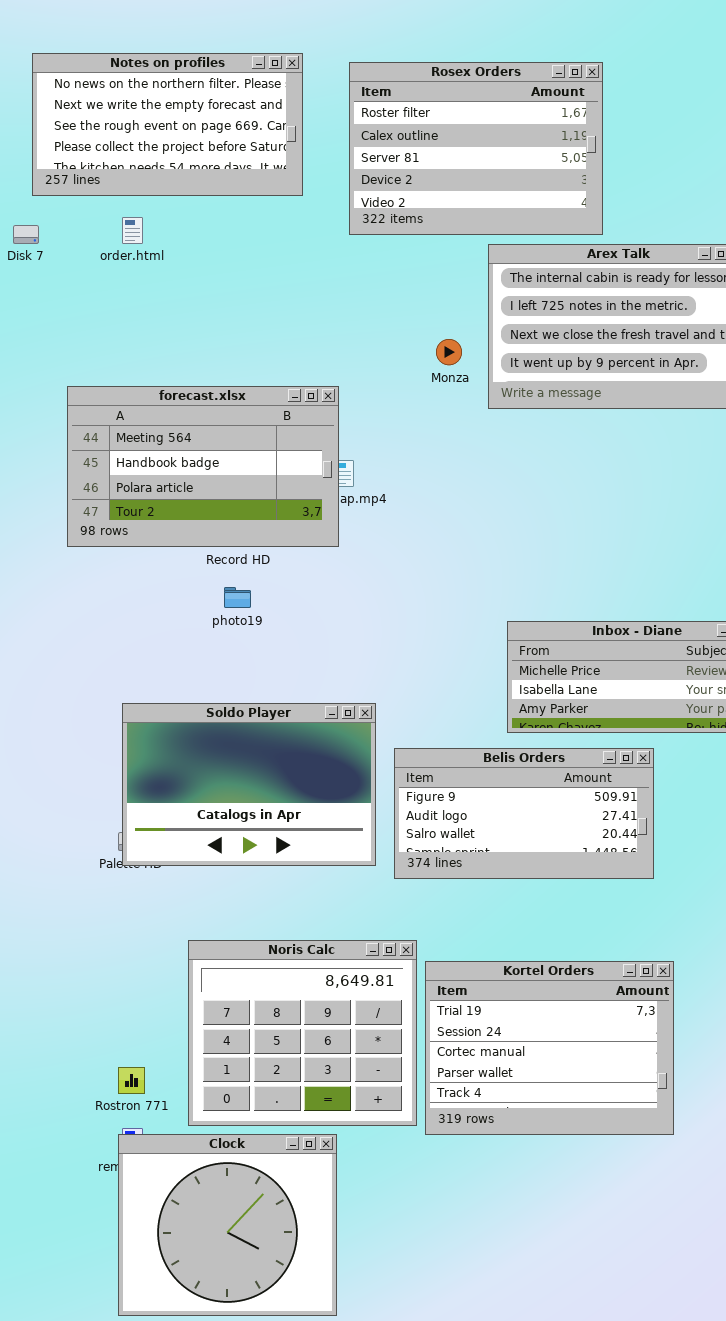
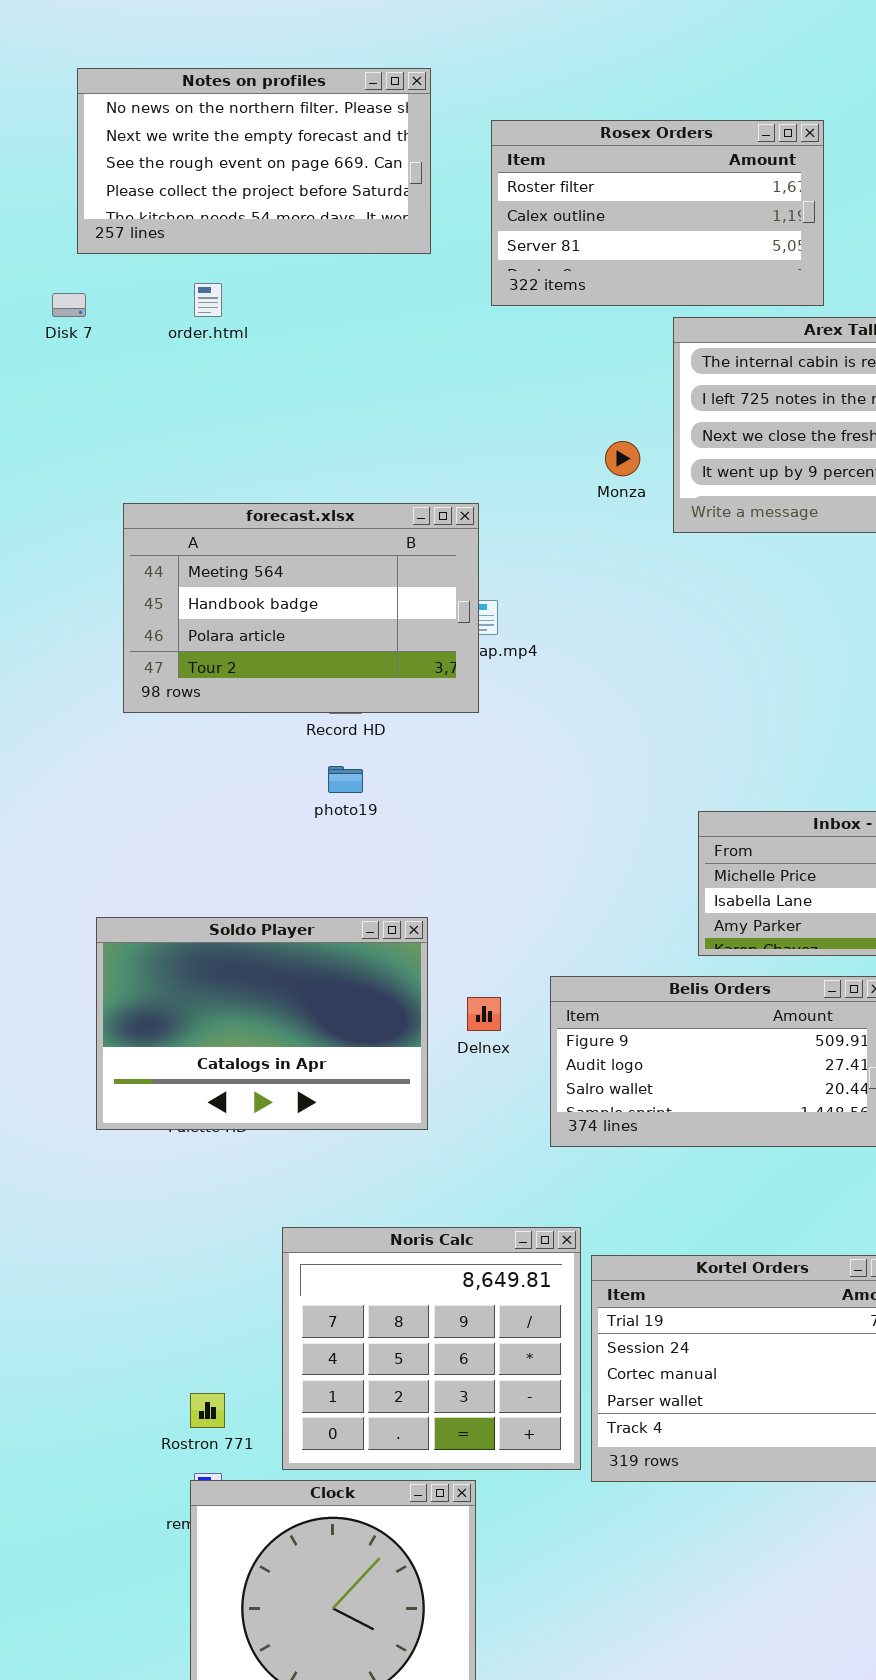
Rosex Orders: [349,62,603,235] -> [491,120,824,306], resized
Soldo Player: [122,703,376,866] -> [96,917,428,1130], moved

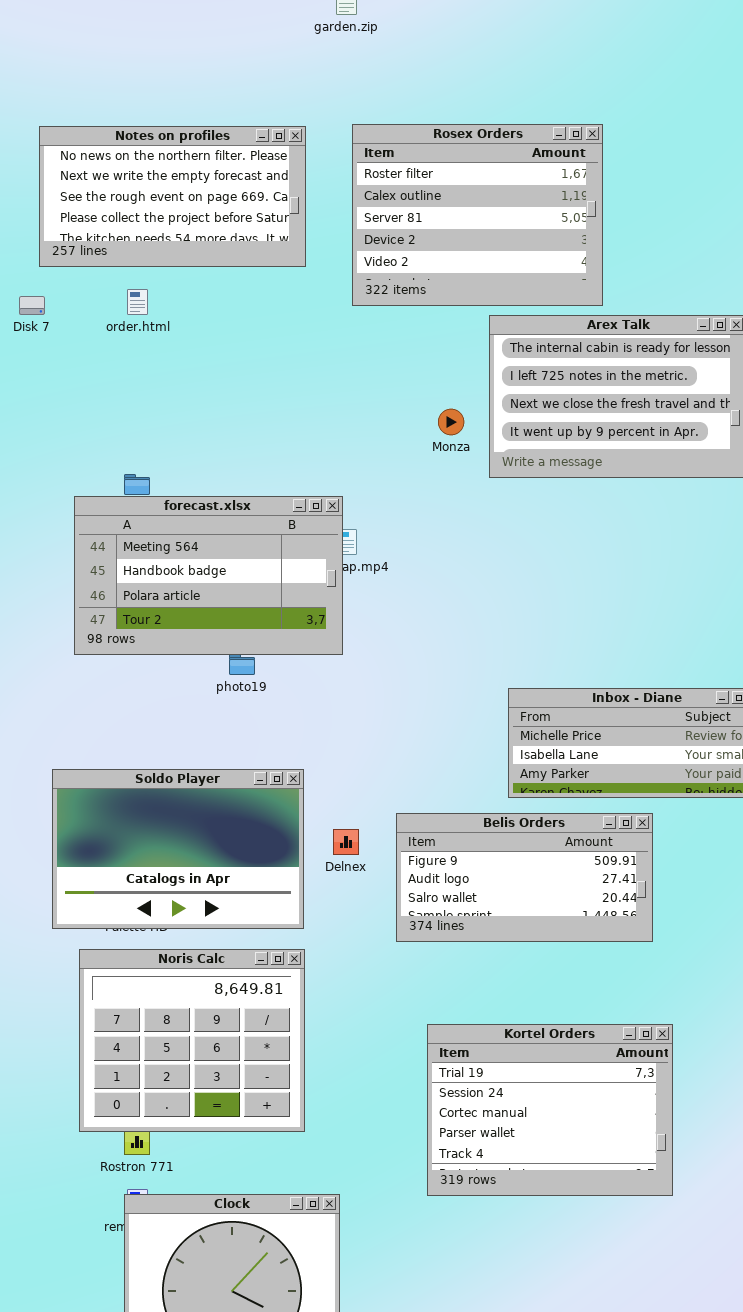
Rosex Orders: [491,120,824,306] -> [352,124,603,306], resized
forecast.xlsx: [123,503,479,713] -> [74,496,343,655], moved
Noris Calc: [282,1227,581,1470] -> [79,949,305,1132], moved

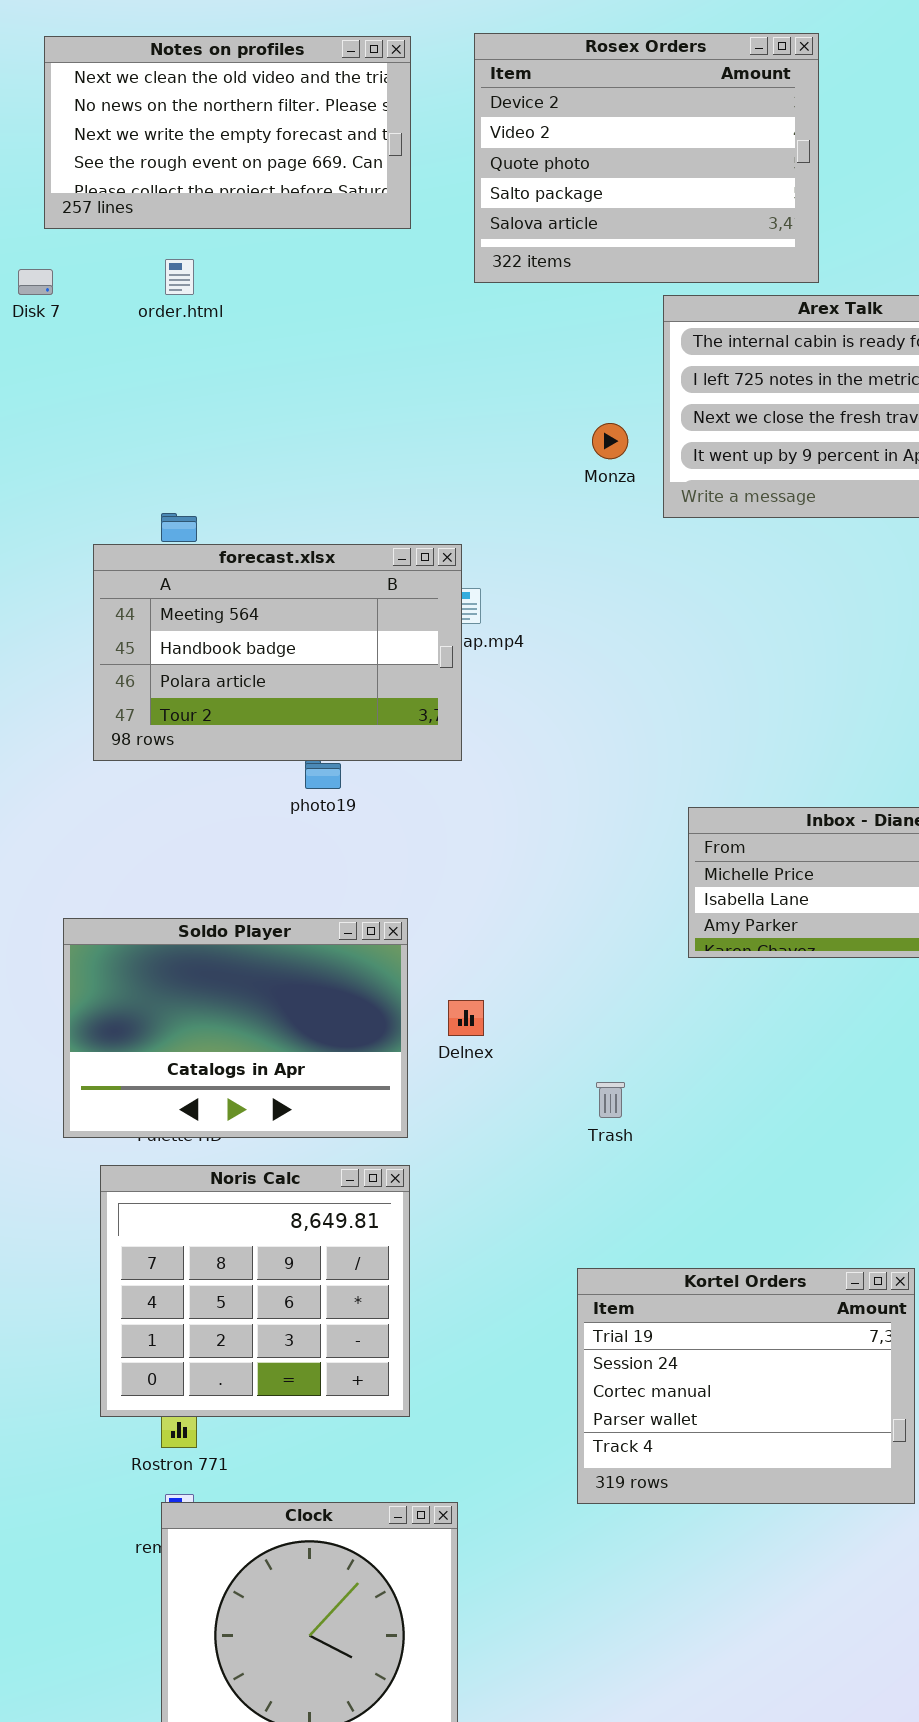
Rosex Orders: [352,124,603,306] -> [474,33,819,283], scrolled down 3 rows
Notes on profiles: [39,126,306,267] -> [44,36,411,229], scrolled up 1 row
Belis Orders: [396,813,653,942] -> none, closed

